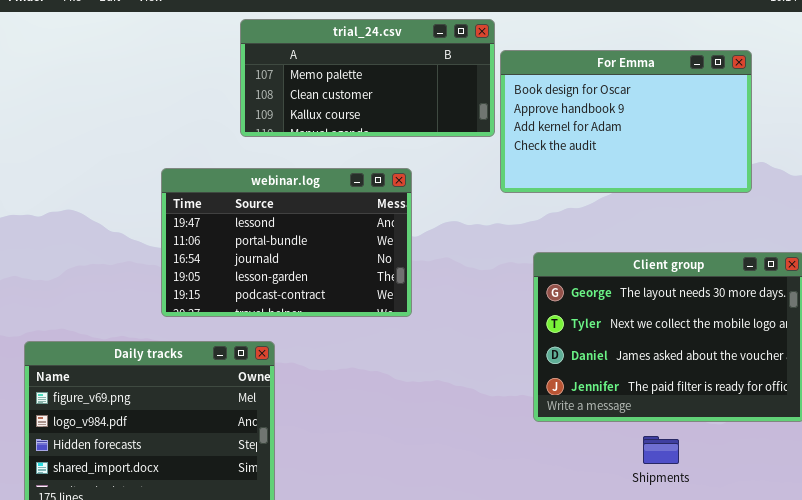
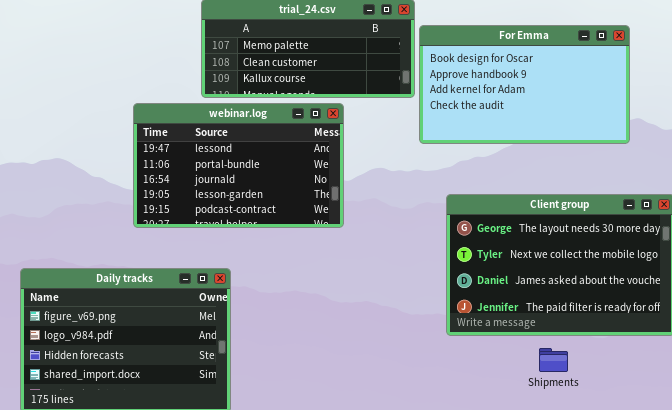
webinar.log: [161,168,412,317] -> [133,103,344,228], moved

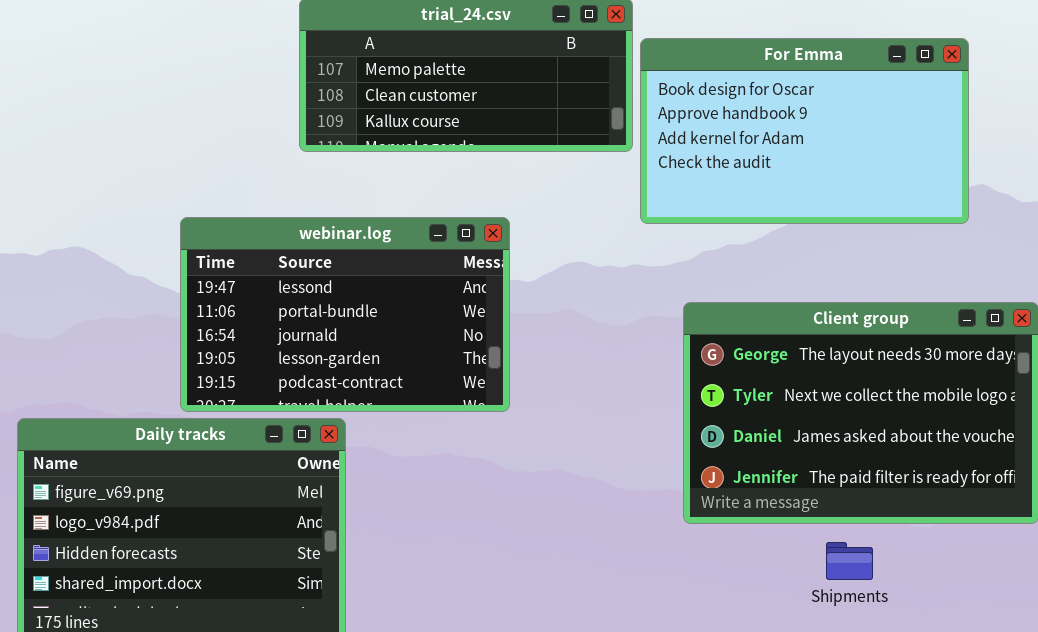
webinar.log: [133,103,344,228] -> [180,217,510,412], moved

